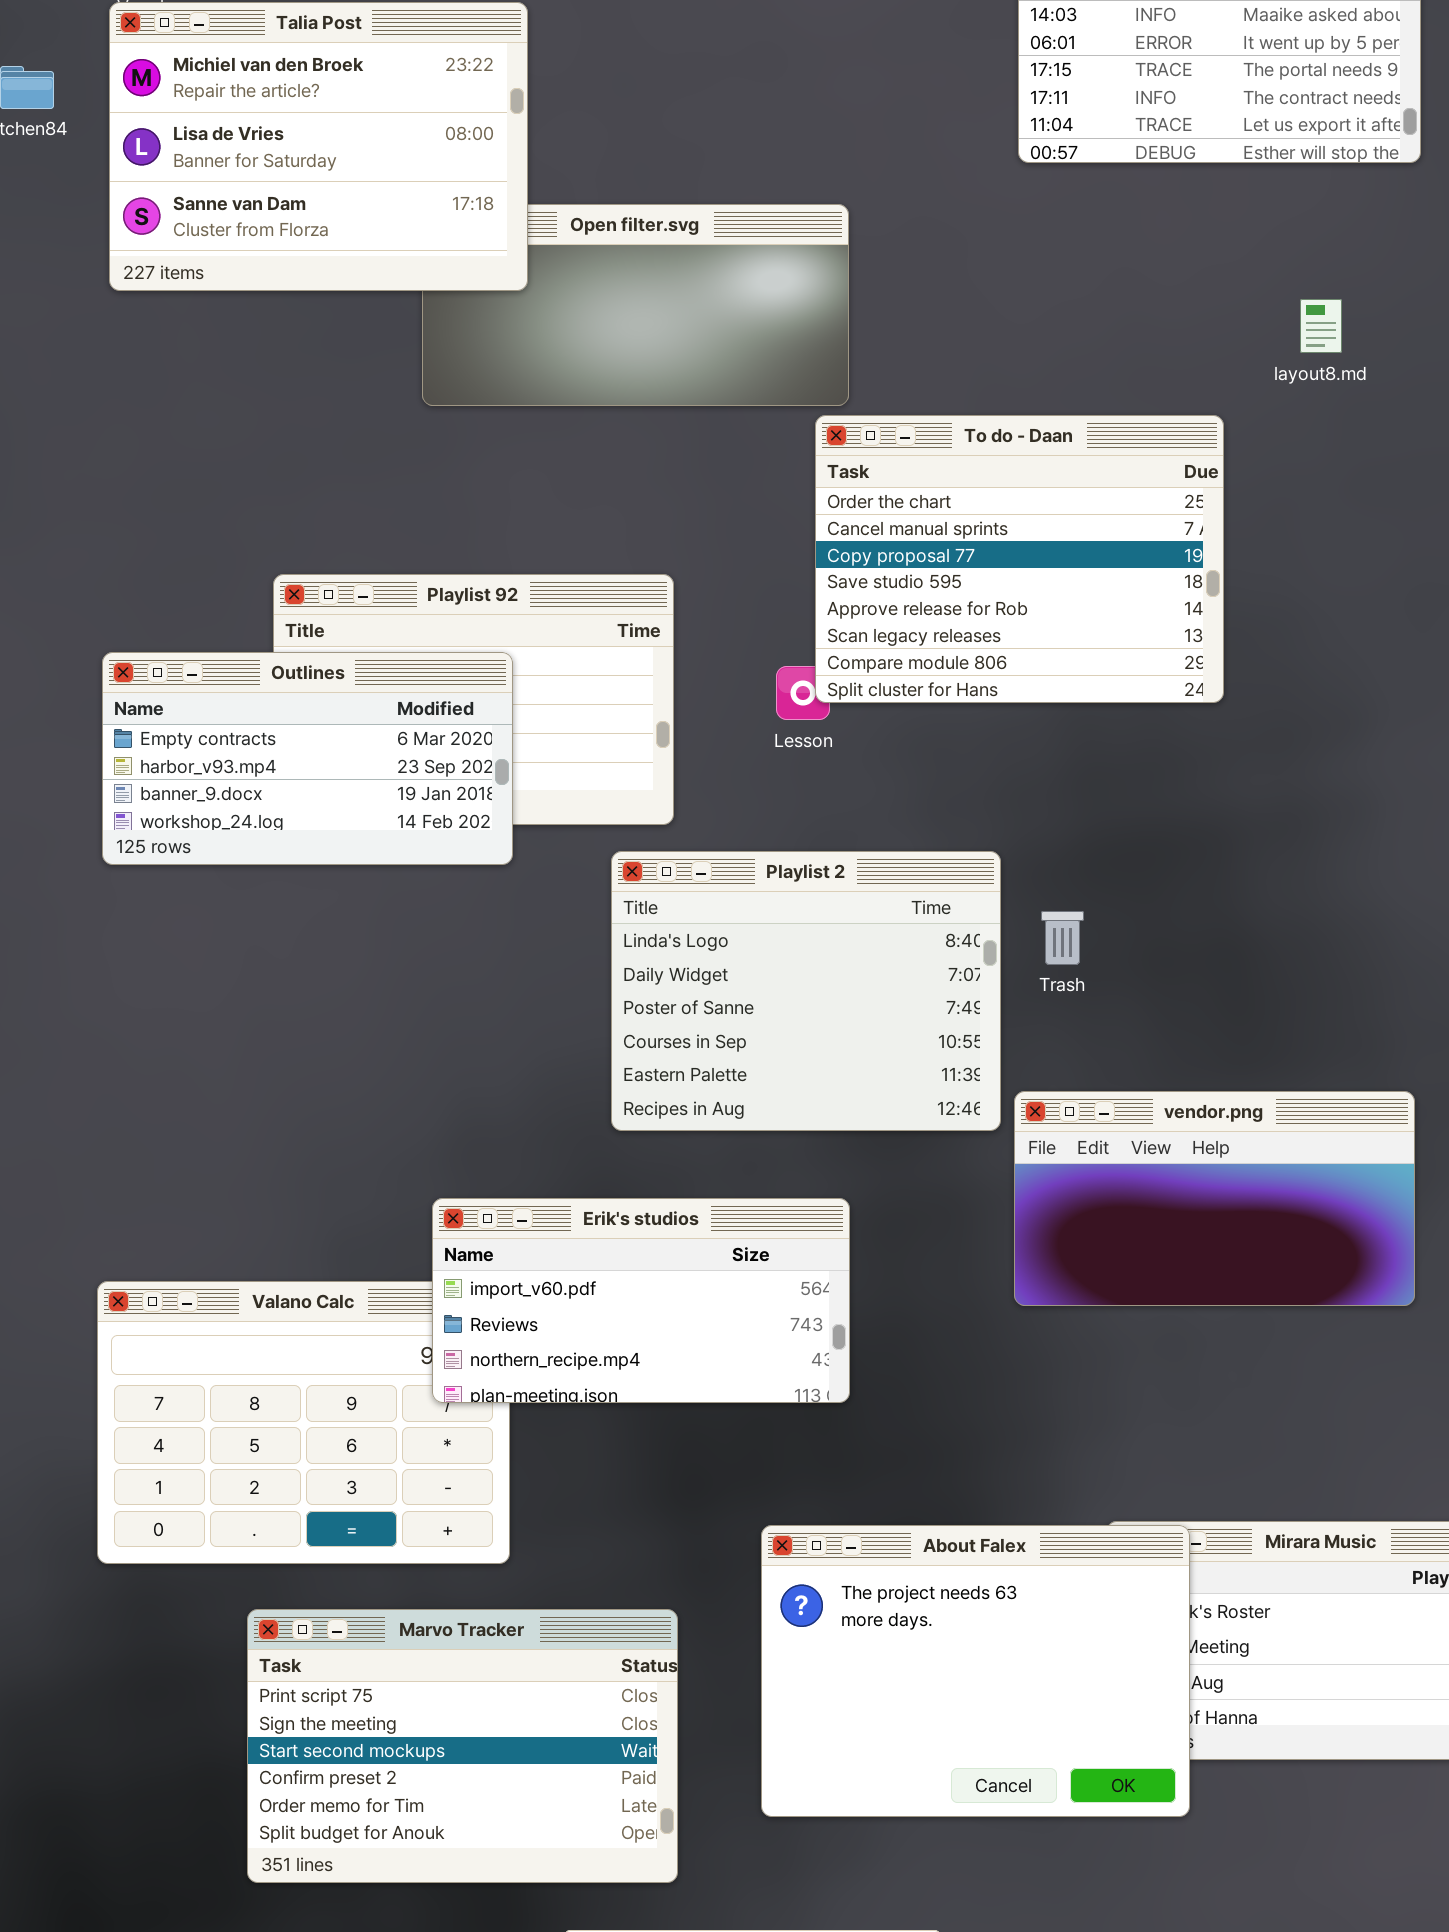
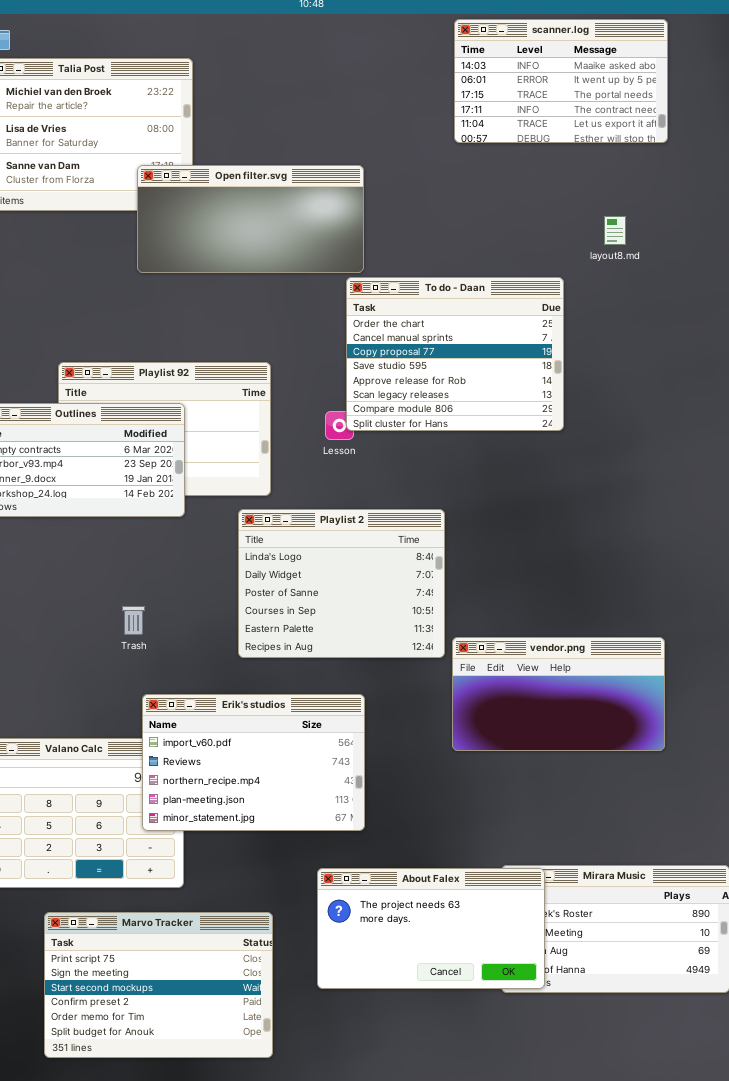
Open filter.svg: [422,204,849,406] -> [137,165,364,273], raised
Trash: [1041,911,1084,965] -> [122,606,145,635], moved
Erik's studios: [432,1198,850,1403] -> [142,694,365,831], resized
About Falex: [761,1525,1190,1817] -> [317,868,545,989], resized

